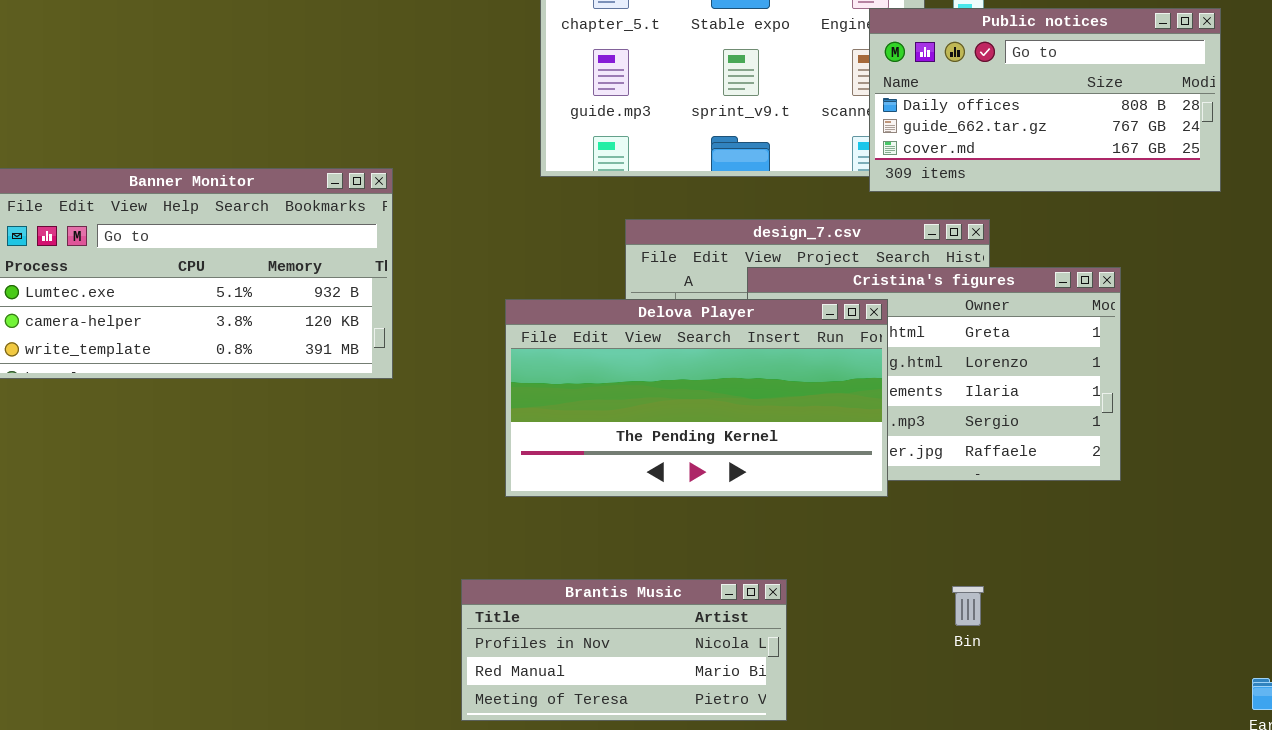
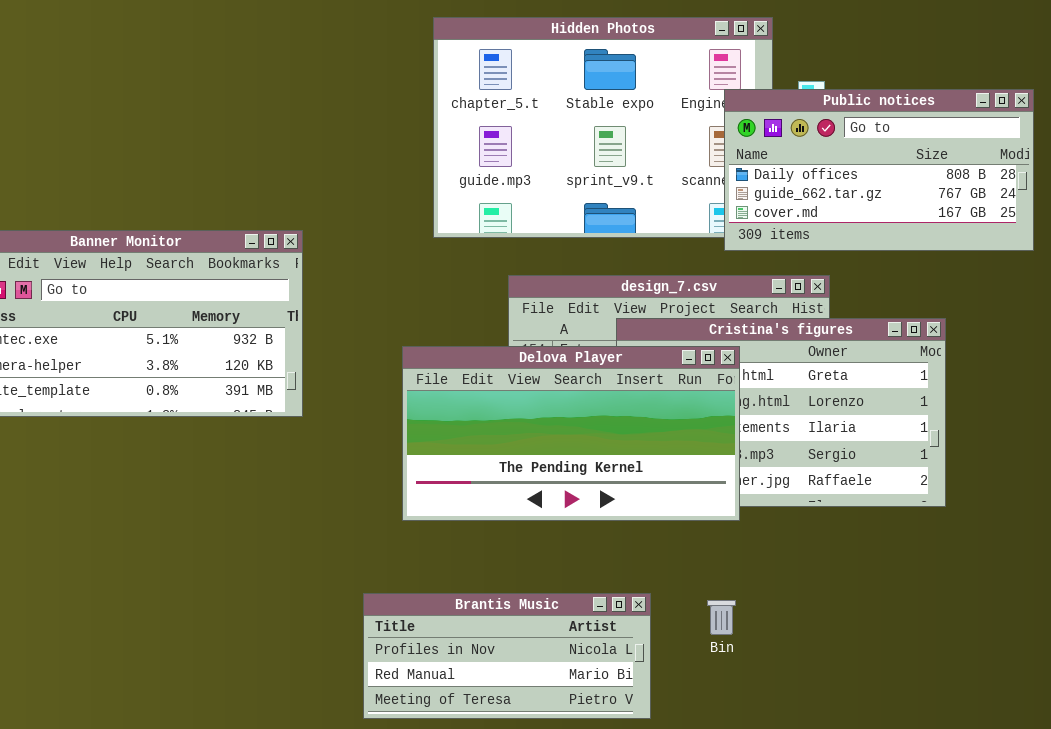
Bin: [952,586,984,626] -> [707,600,736,635], moved

